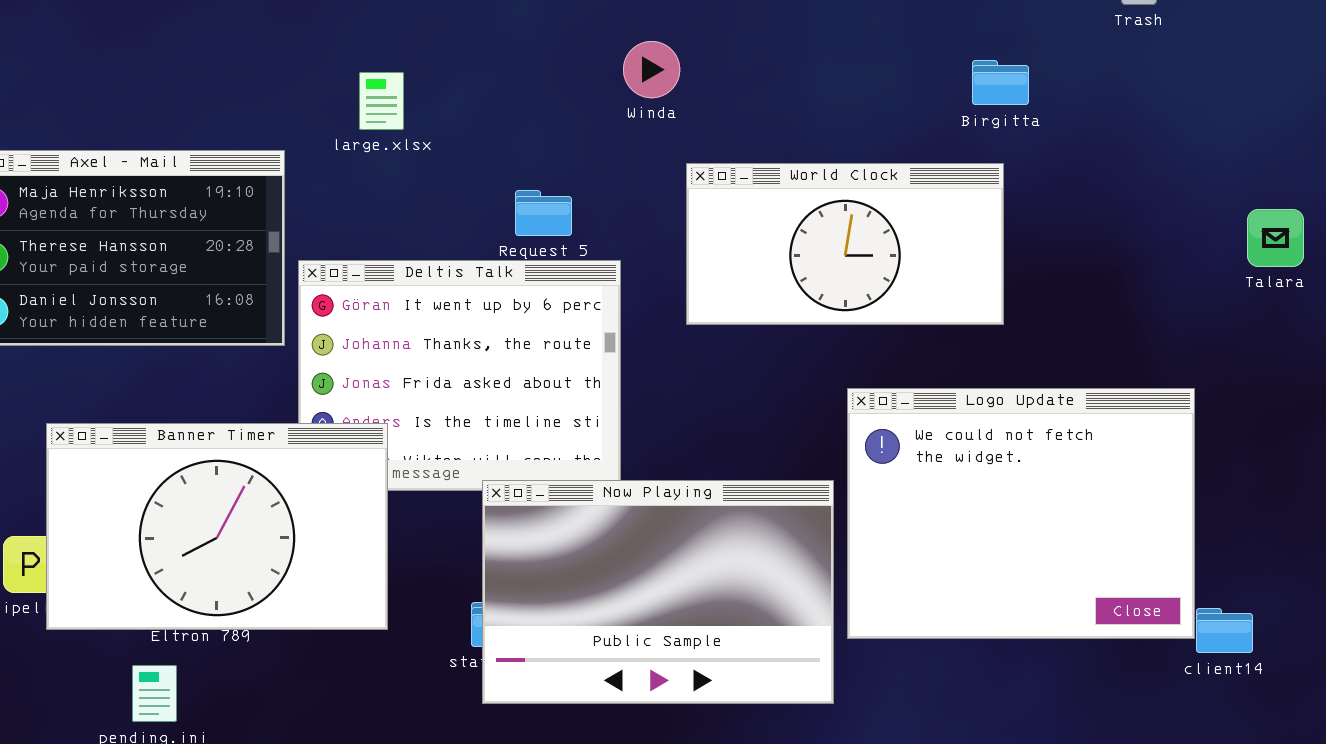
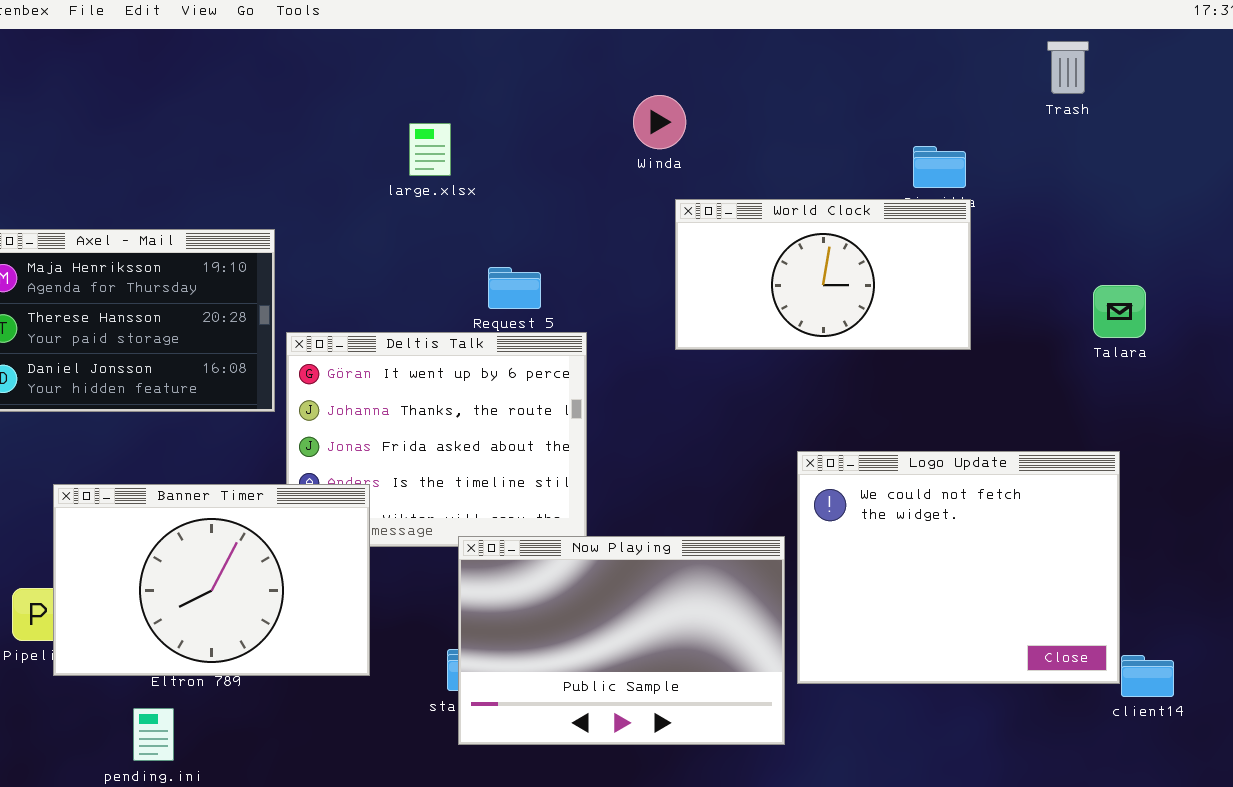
Winda: [623,41,680,98] -> [633,95,686,149], moved
large.xlsx: [359,72,404,130] -> [409,123,451,176], moved
World Clock: [686,163,1004,325] -> [675,199,971,350], moved
Talara: [1247,209,1304,267] -> [1093,285,1146,338], moved

